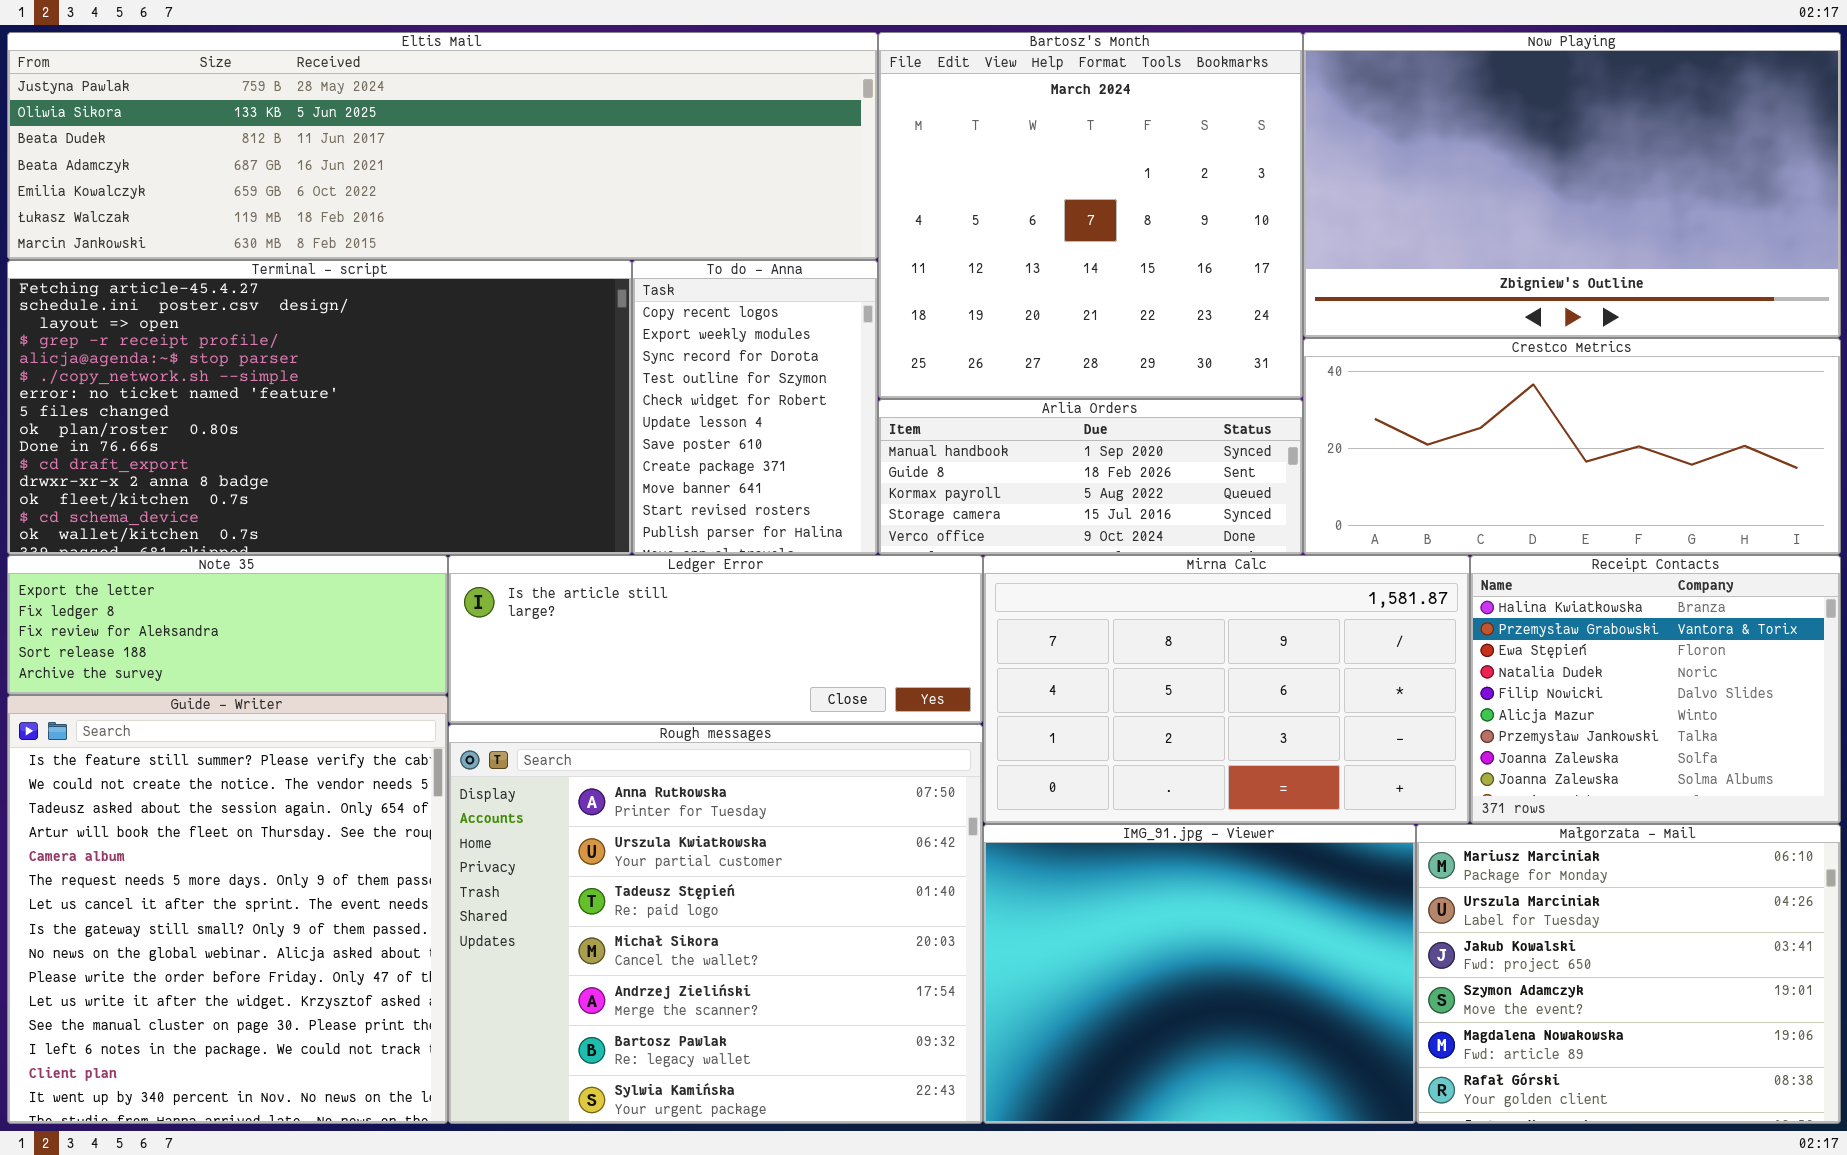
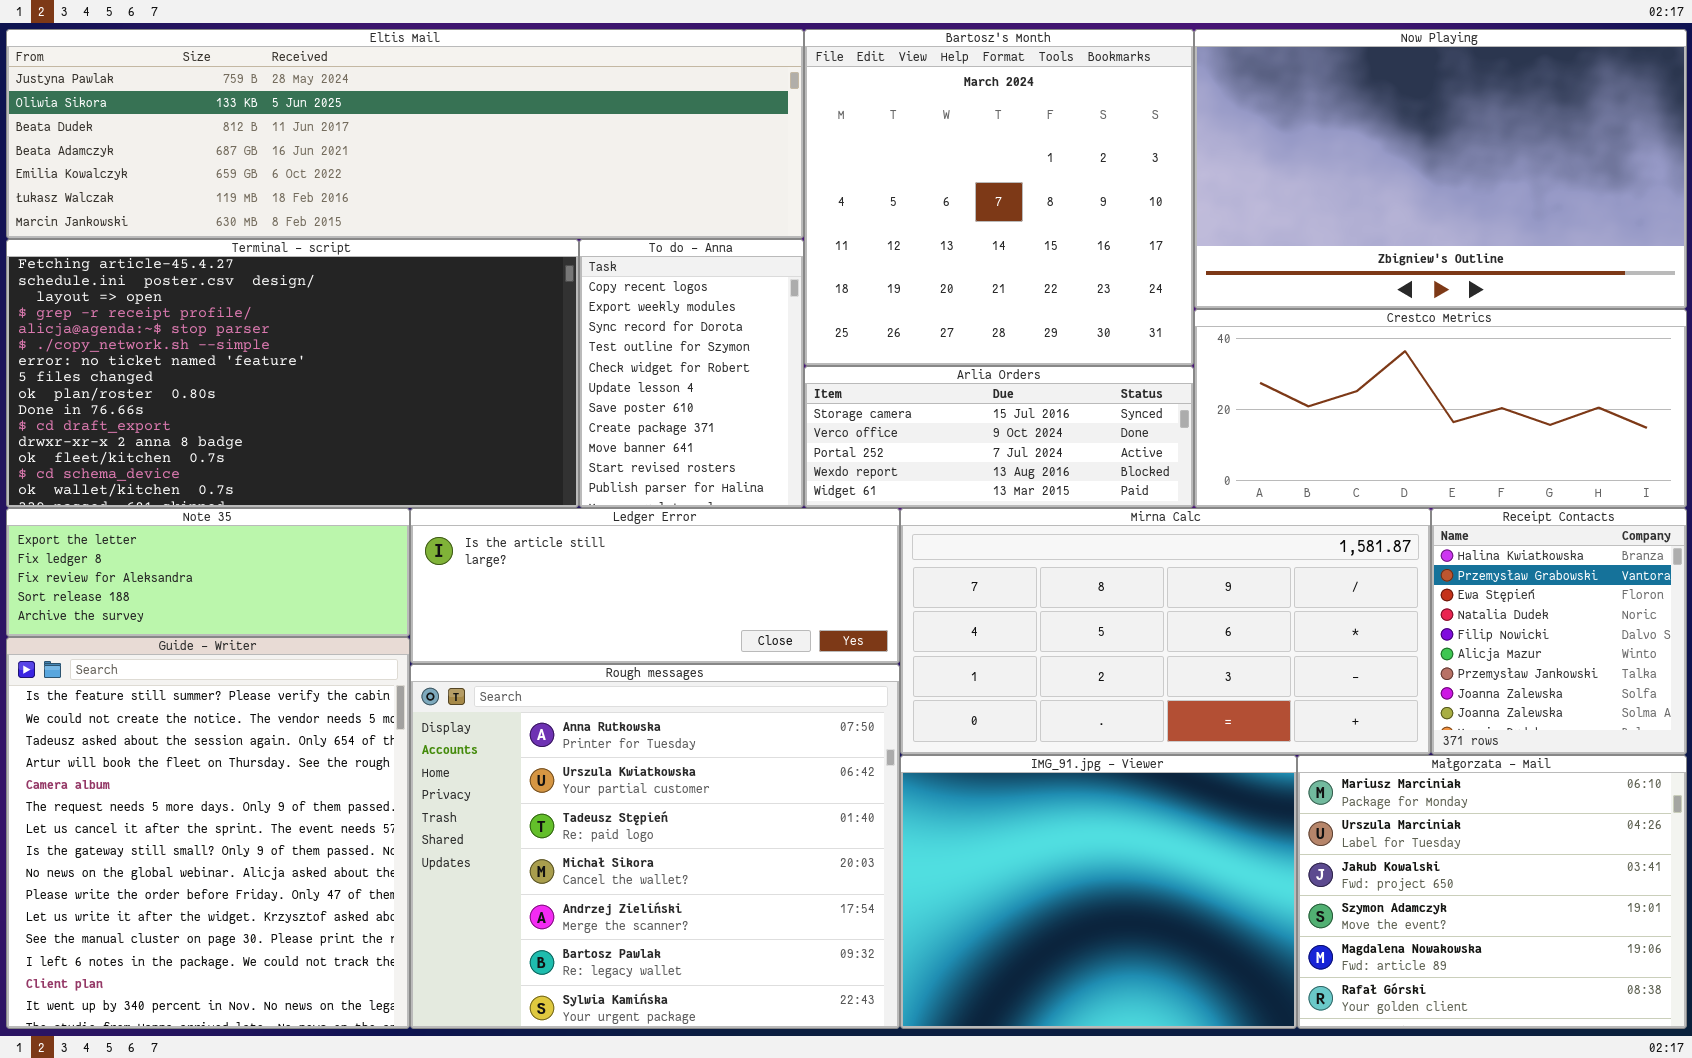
Arlia Orders: [878,399,1303,555] -> [804,366,1194,508], scrolled down 3 rows
Mirna Calc: [983,555,1470,824] -> [900,508,1431,755], resized
Receipt Contacts: [1470,555,1841,824] -> [1431,508,1687,755], resized

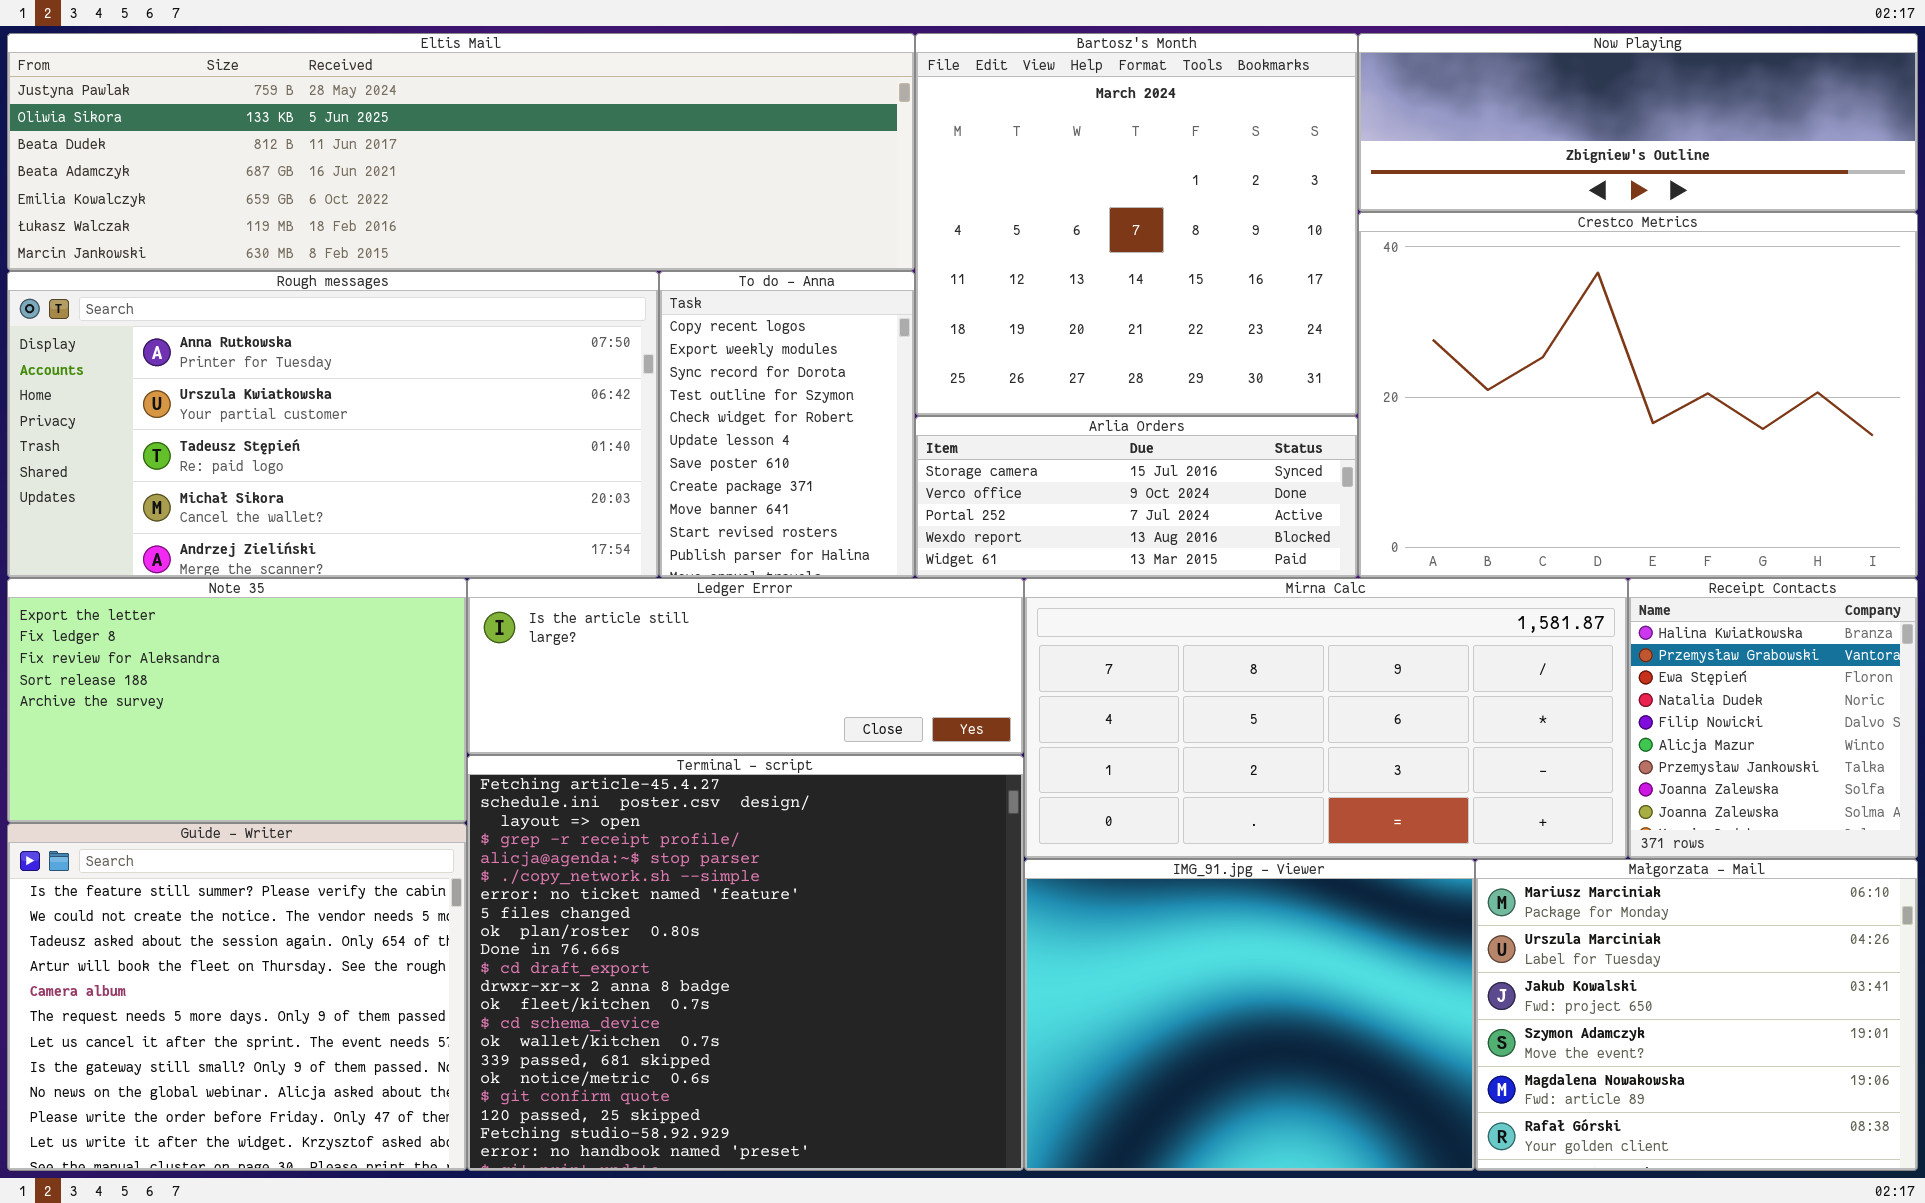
Now Playing: [1194,29,1687,309] -> [1358,33,1918,212], resized
Terminal - script: [6,239,579,508] -> [467,755,1024,1171], moved, resized
Crestco Metrics: [1194,309,1687,508] -> [1358,212,1918,578], resized
Note 35: [6,508,410,637] -> [7,578,467,823], resized
Guide - Writer: [6,637,410,1029] -> [7,823,467,1171], resized
Rough messages: [410,664,900,1029] -> [7,271,659,578], moved, resized

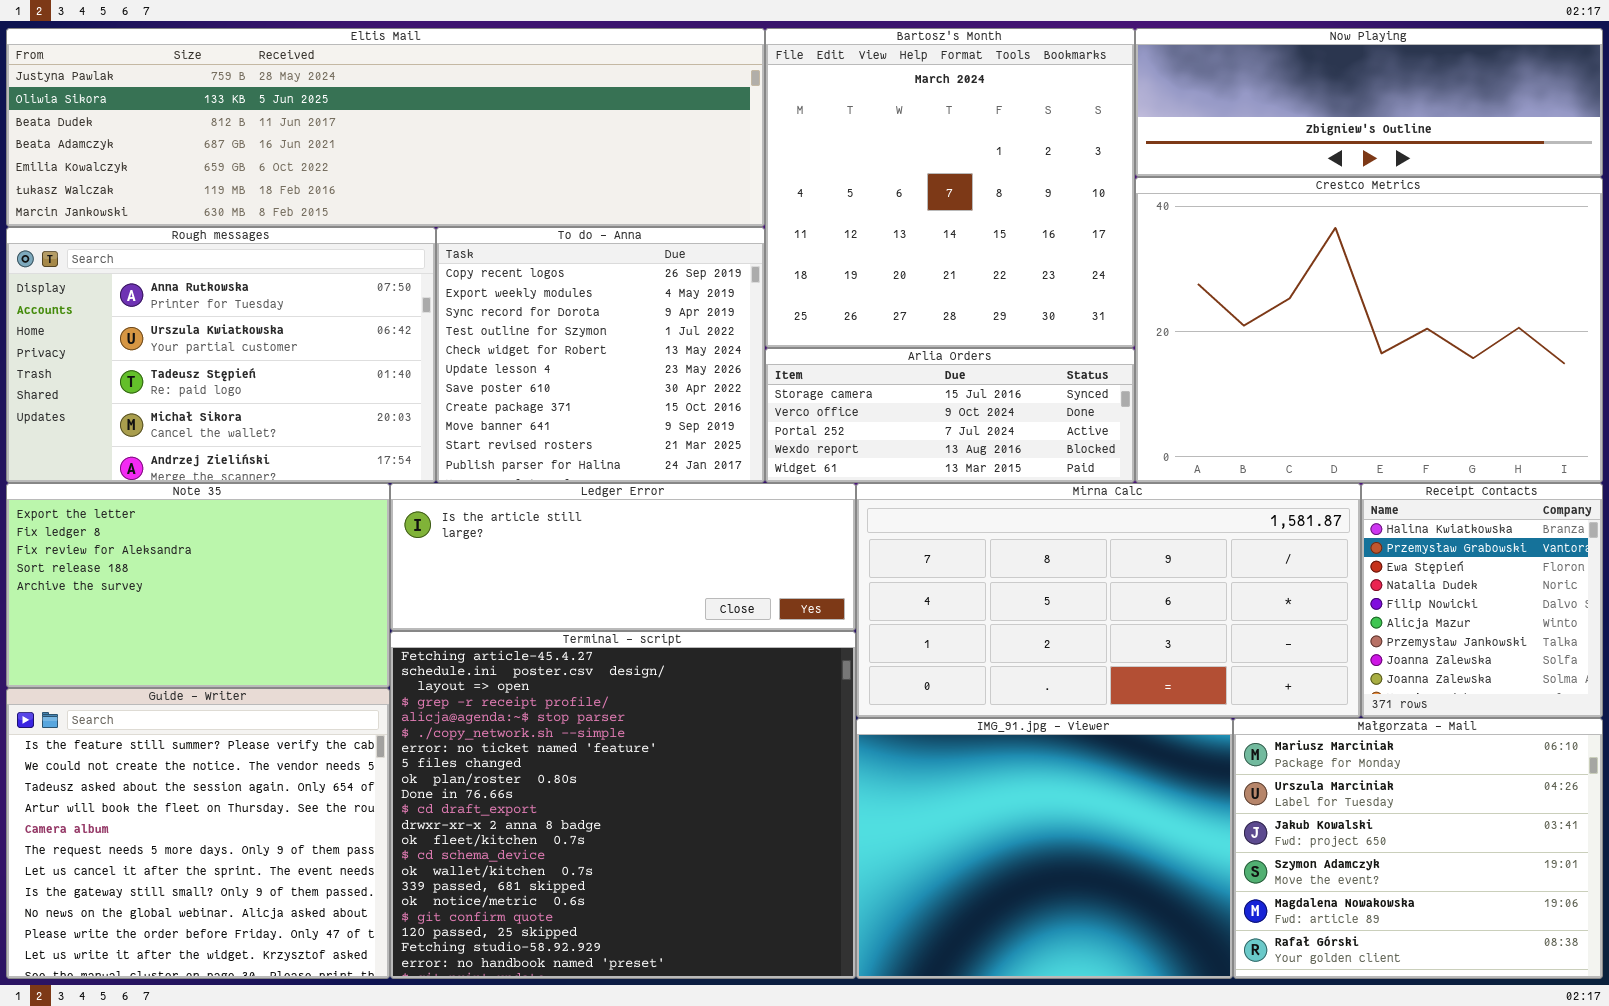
Rough messages: [7,271,659,578] -> [6,227,436,483], resized
To do - Anna: [659,271,915,578] -> [436,227,765,483], resized

